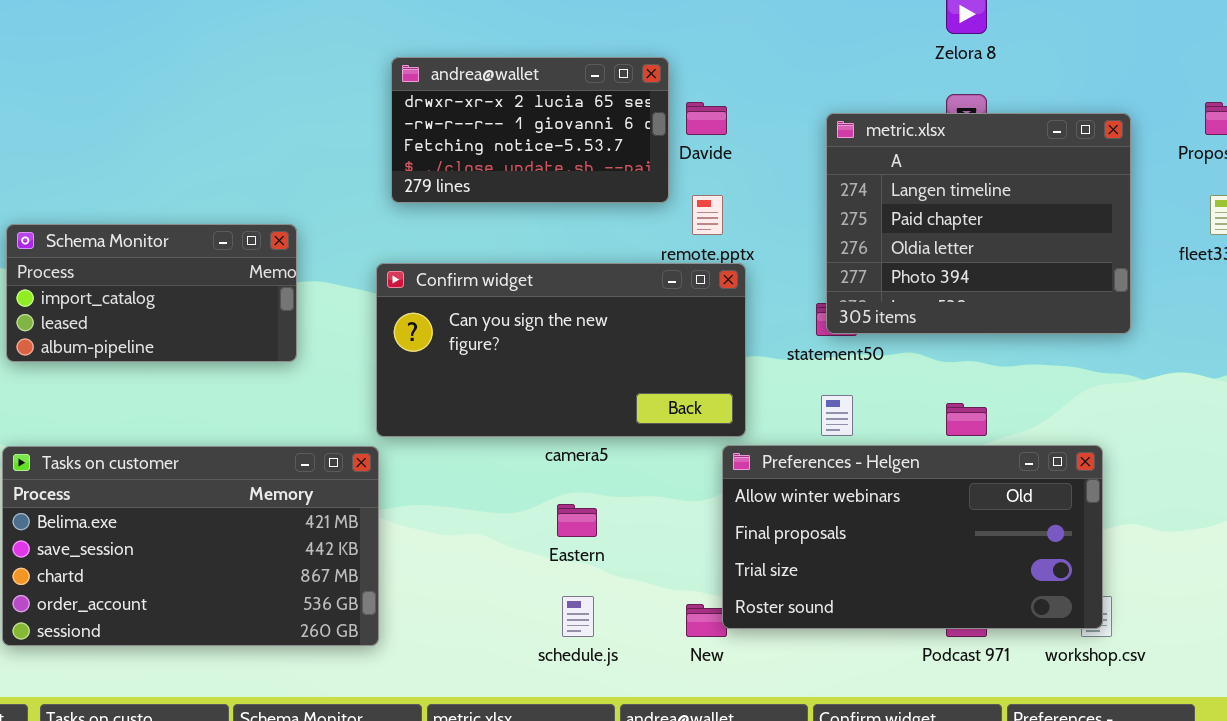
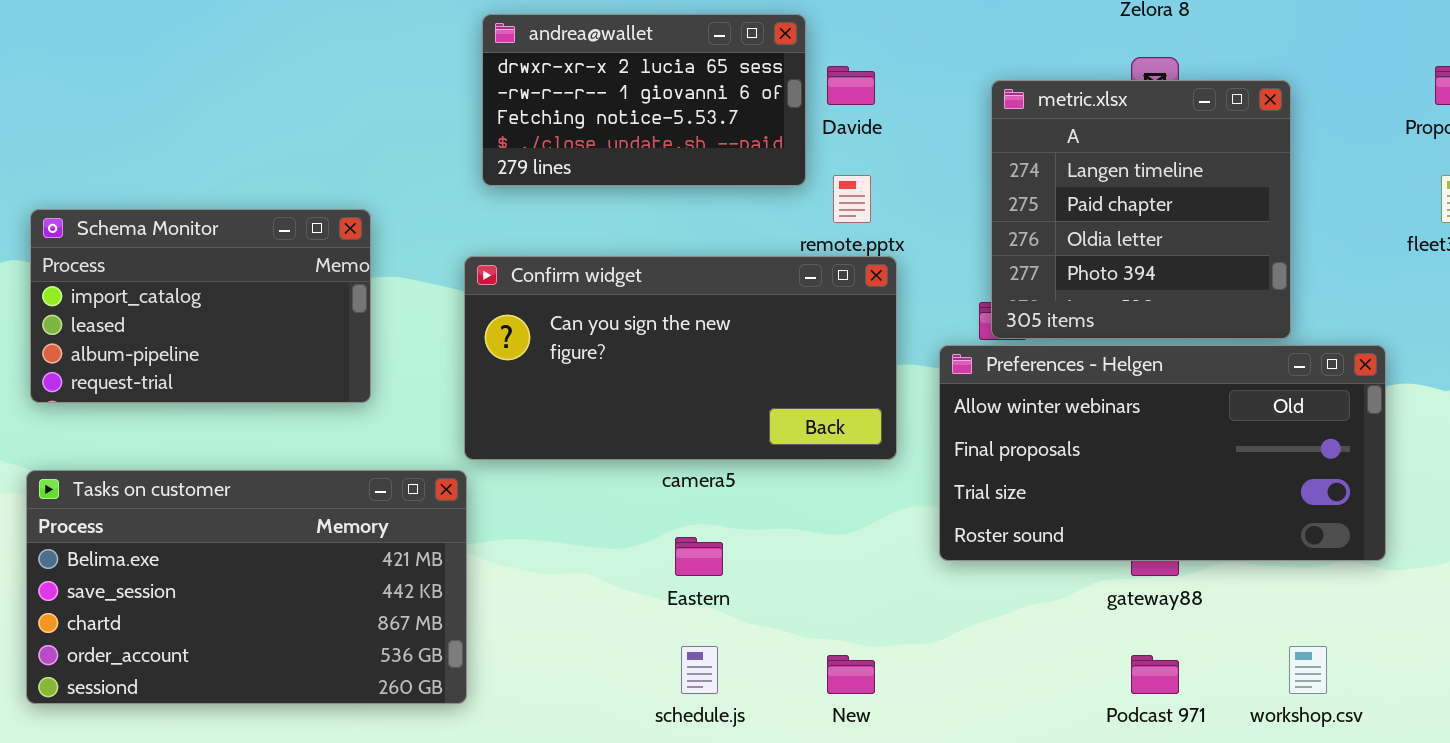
metric.xlsx: [826,113,1131,334] -> [991,80,1291,339], resized
Schema Monitor: [6,224,297,362] -> [30,209,371,403], resized
Preferences - Helgen: [722,445,1103,629] -> [939,345,1386,561], moved

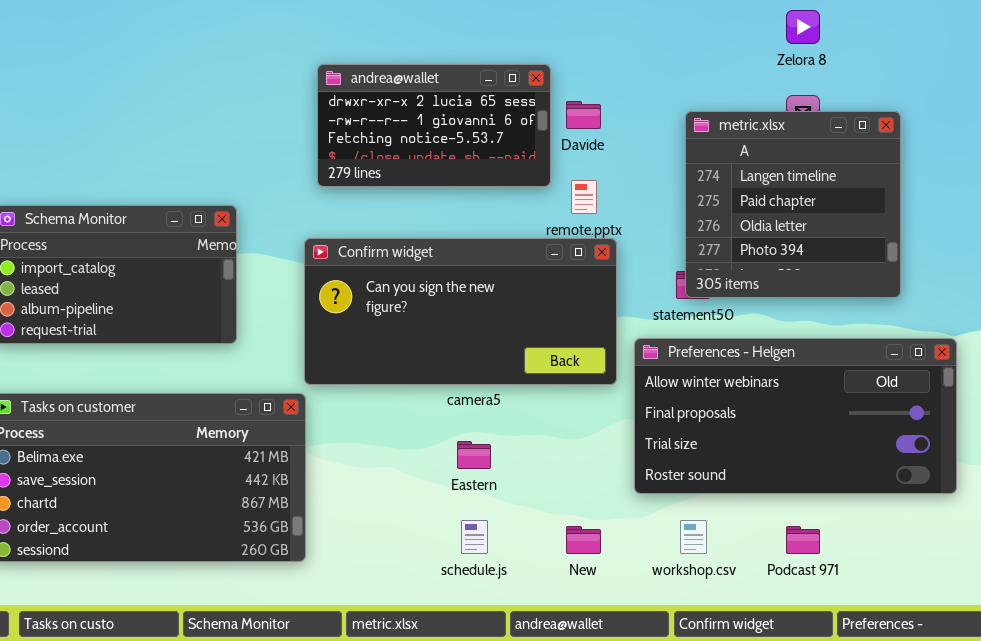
Preferences - Helgen: [939,345,1386,561] -> [634,338,957,494], moved
workshop.csv: [1289,646,1327,694] -> [680,520,707,554], moved

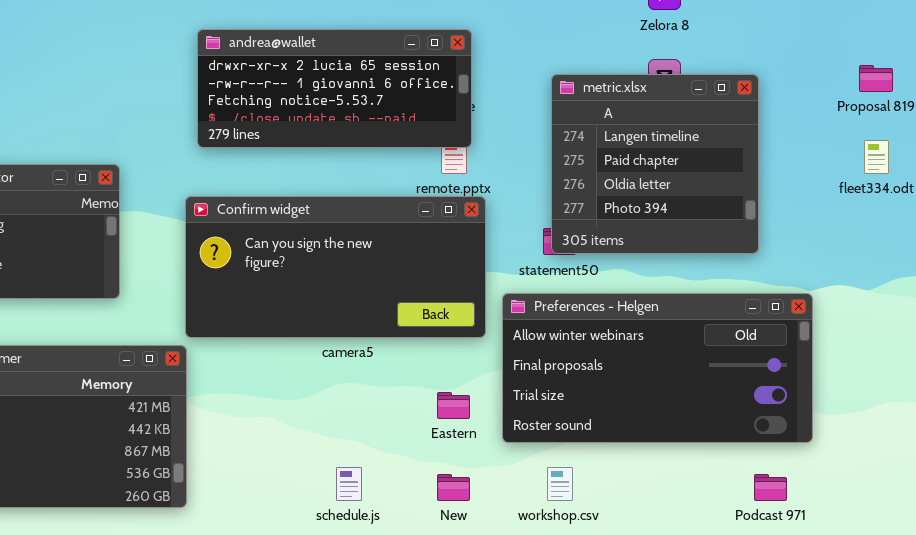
andrea@wallet: [317,64,551,187] -> [197,29,472,148], resized
Eastern: [457,441,491,469] -> [437,392,470,419], moved
Podcast 971: [786,526,820,554] -> [754,474,787,501], moved

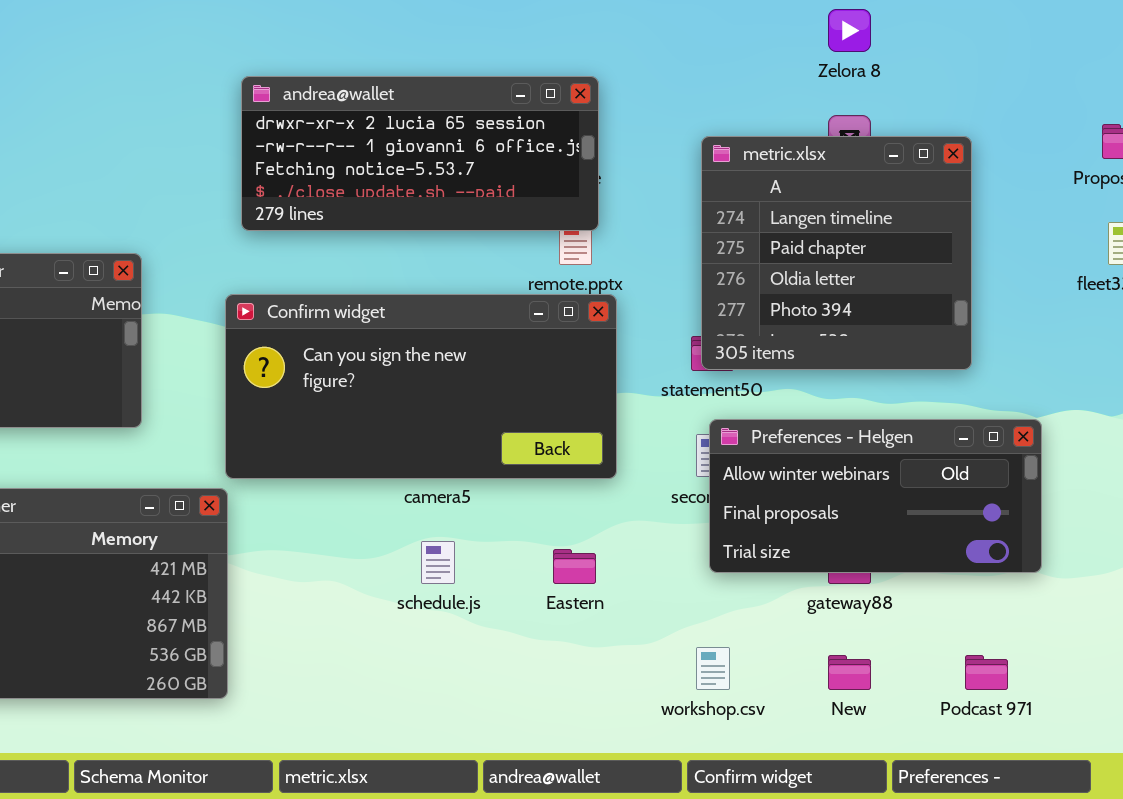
Preferences - Helgen: [502,293,813,443] -> [709,419,1042,573], resized
schedule.js: [336,467,362,501] -> [421,541,455,584], moved
New: [437,474,470,501] -> [828,655,871,690], moved

